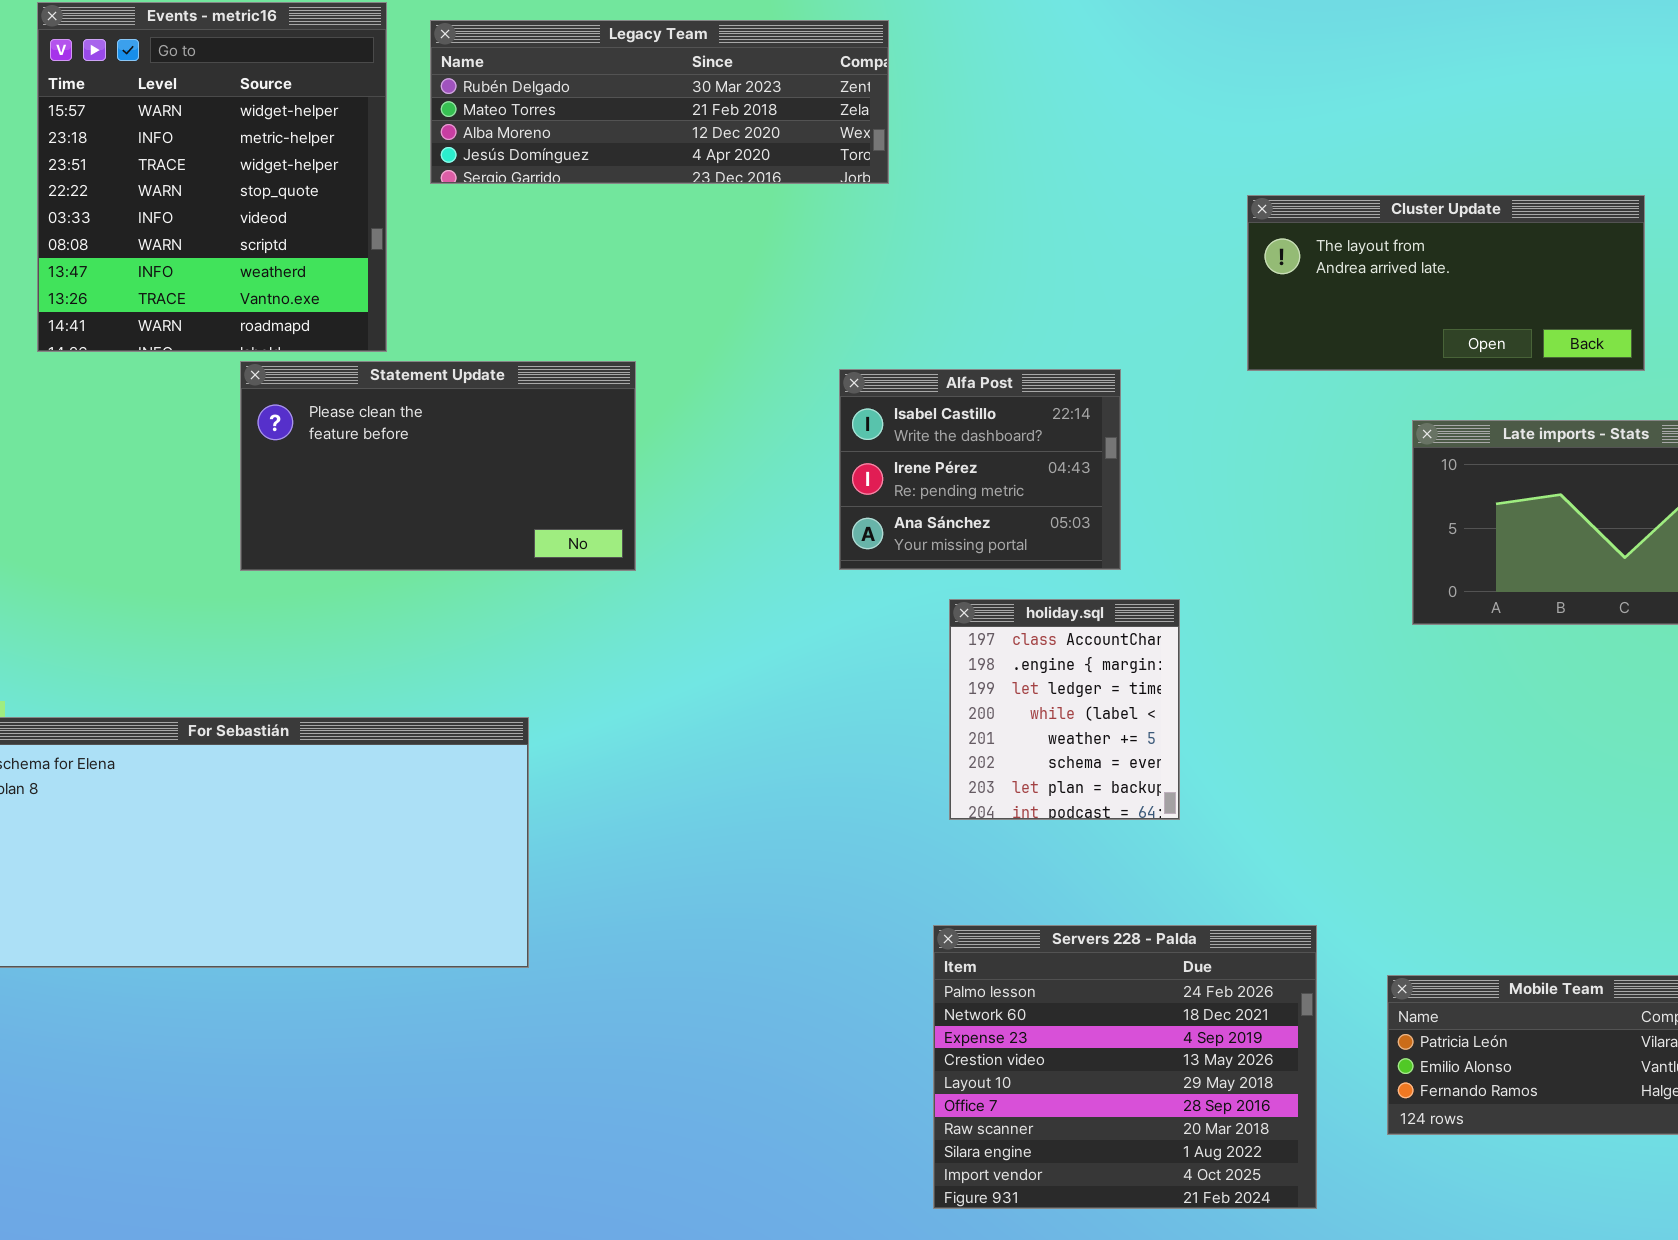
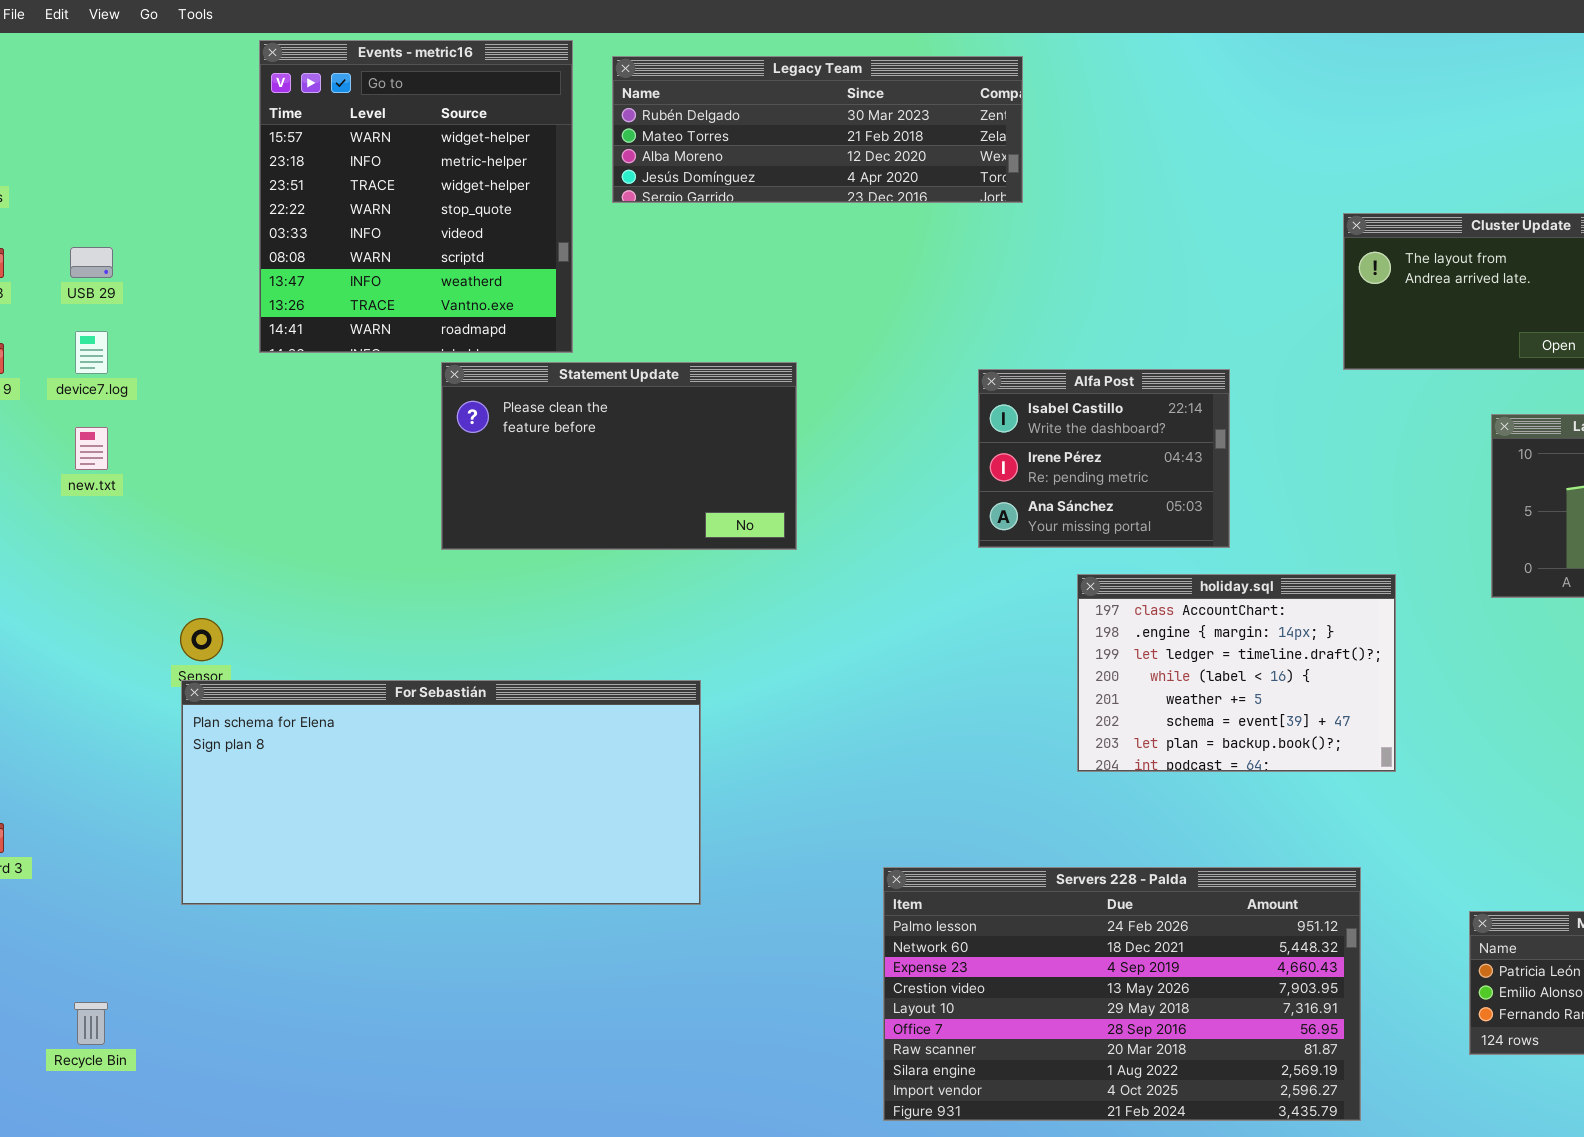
holiday.sql: [949,599,1180,820] -> [1077,574,1396,772], resized
Servers 228 - Palda: [933,925,1317,1209] -> [883,867,1361,1121], moved, resized

